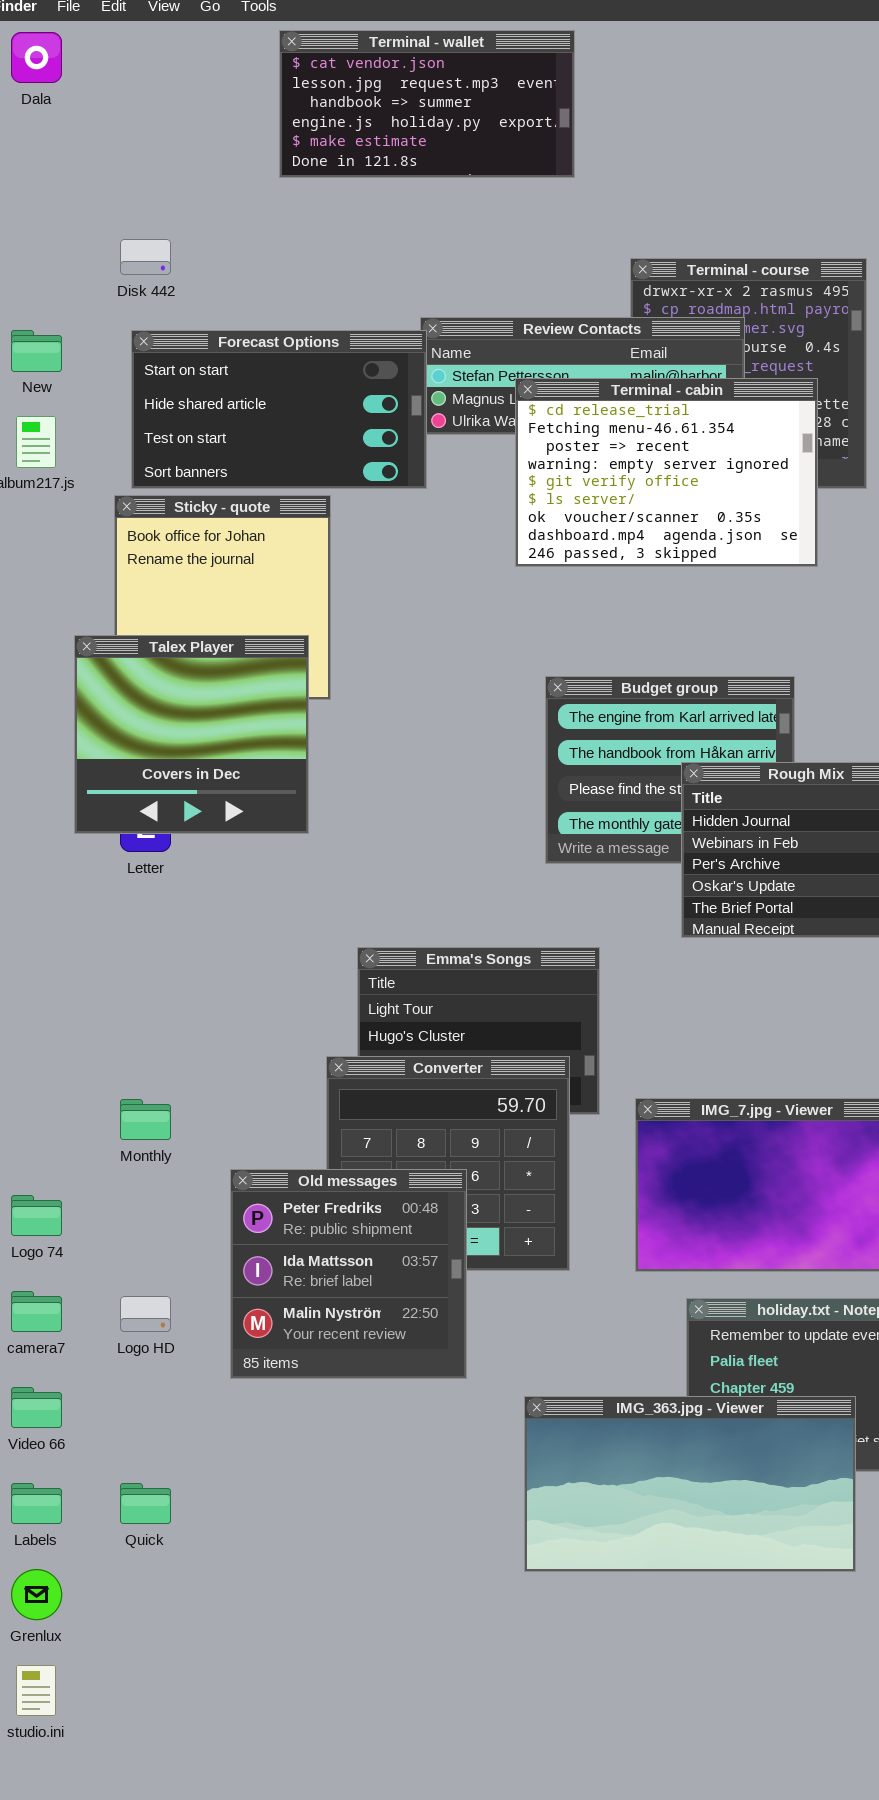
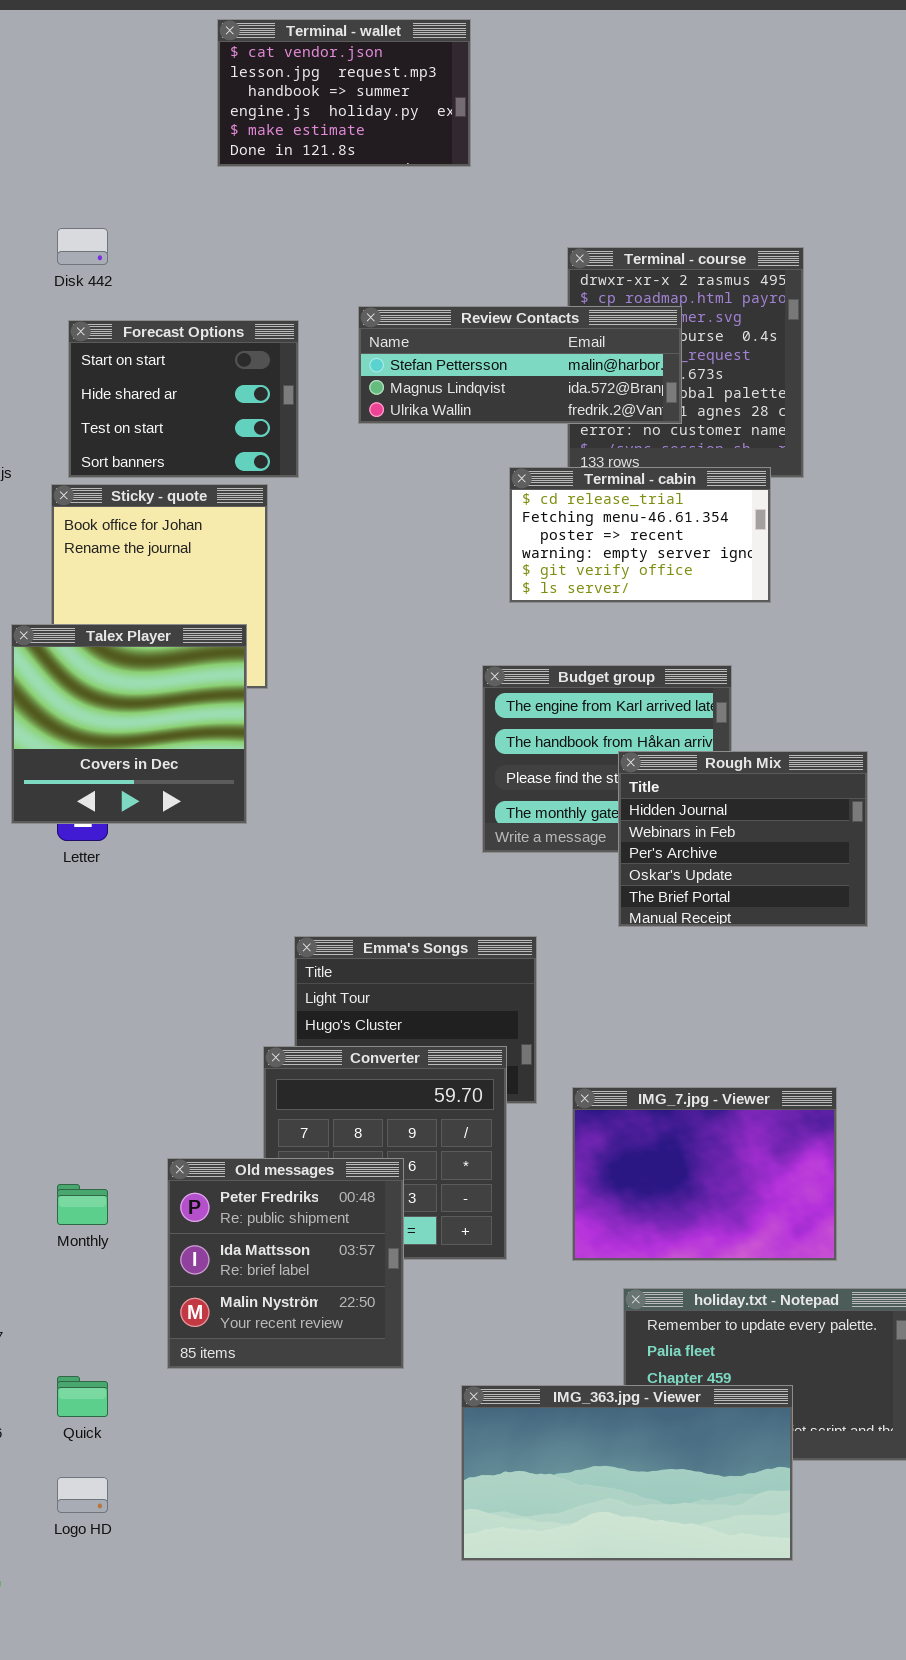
Terminal - wallet: [279,30,575,178] -> [217,19,471,167], resized
Forecast Options: [131,330,427,489] -> [68,320,299,478], resized
Terminal - cabin: [515,378,818,567] -> [509,467,771,603], moved, resized
Monthly: [120,1099,171,1140] -> [57,1184,108,1225], moved
Logo HD: [120,1296,171,1332] -> [57,1477,108,1513], moved
Quick: [120,1483,171,1524] -> [57,1376,108,1417], moved

